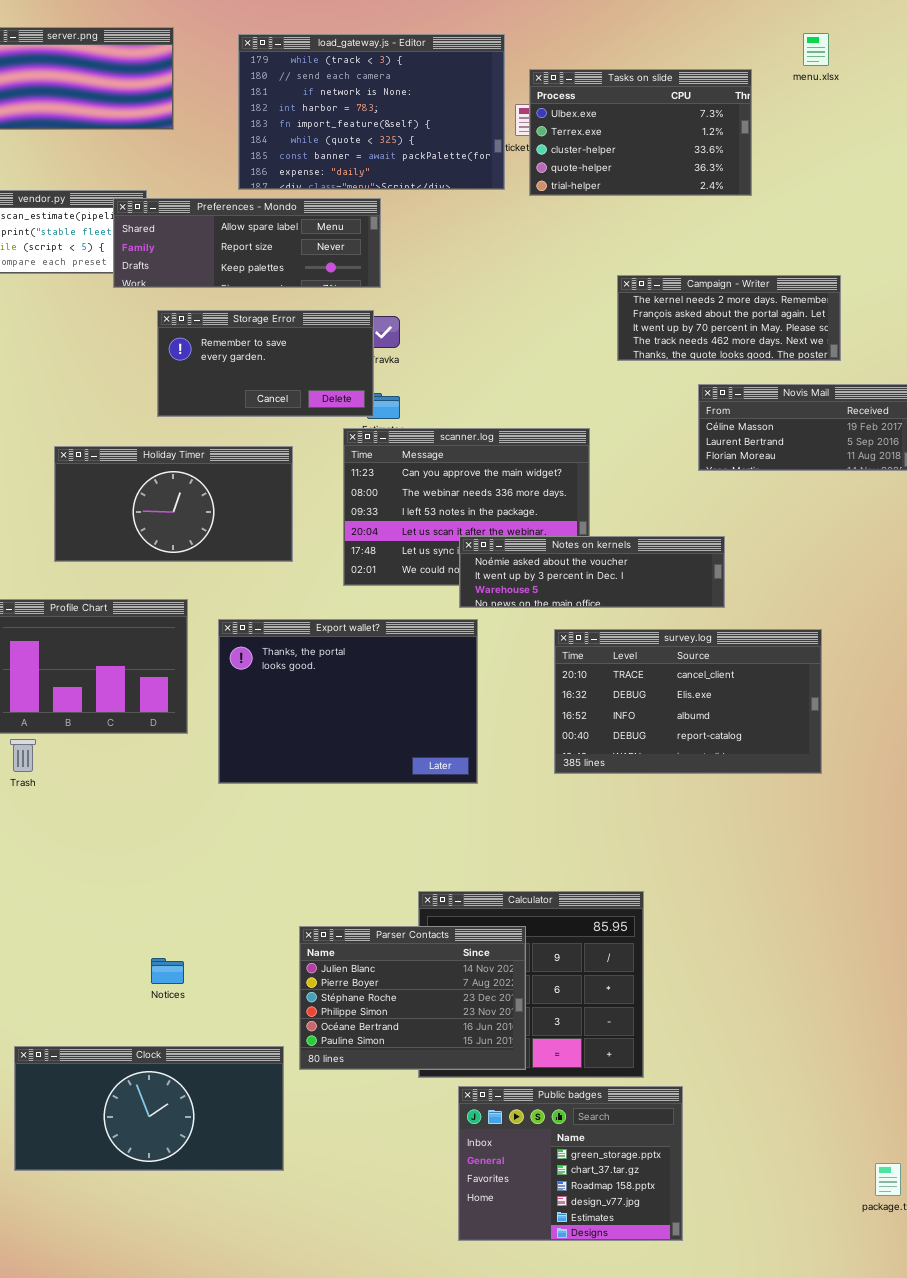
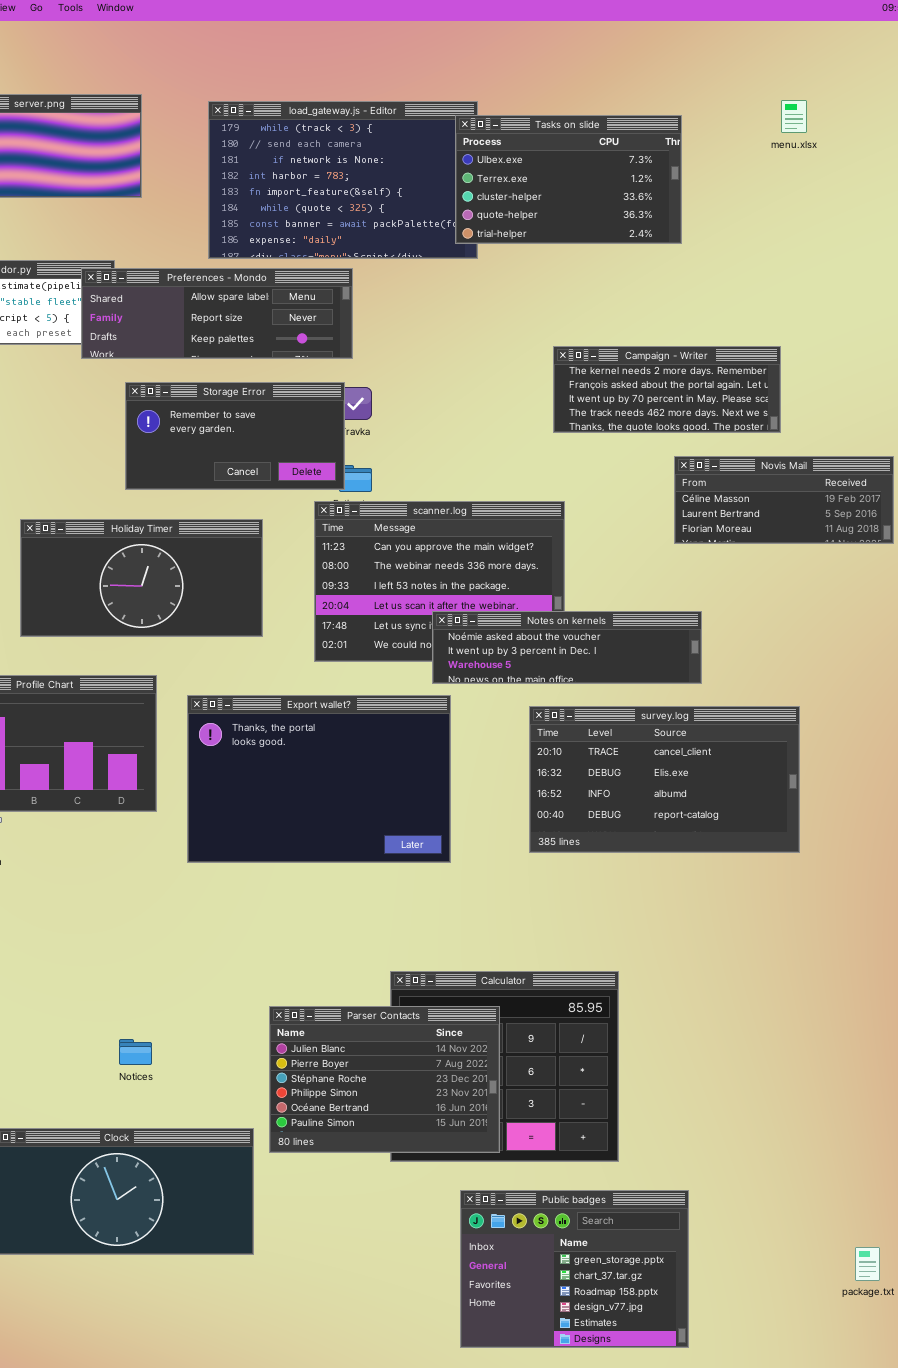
Tasks on slide: [529,69,752,196] -> [455,115,682,244], moved
Campaign - Writer: [617,275,841,361] -> [553,346,781,433], moved
Public badges: [458,1086,683,1241] -> [460,1190,689,1348], moved

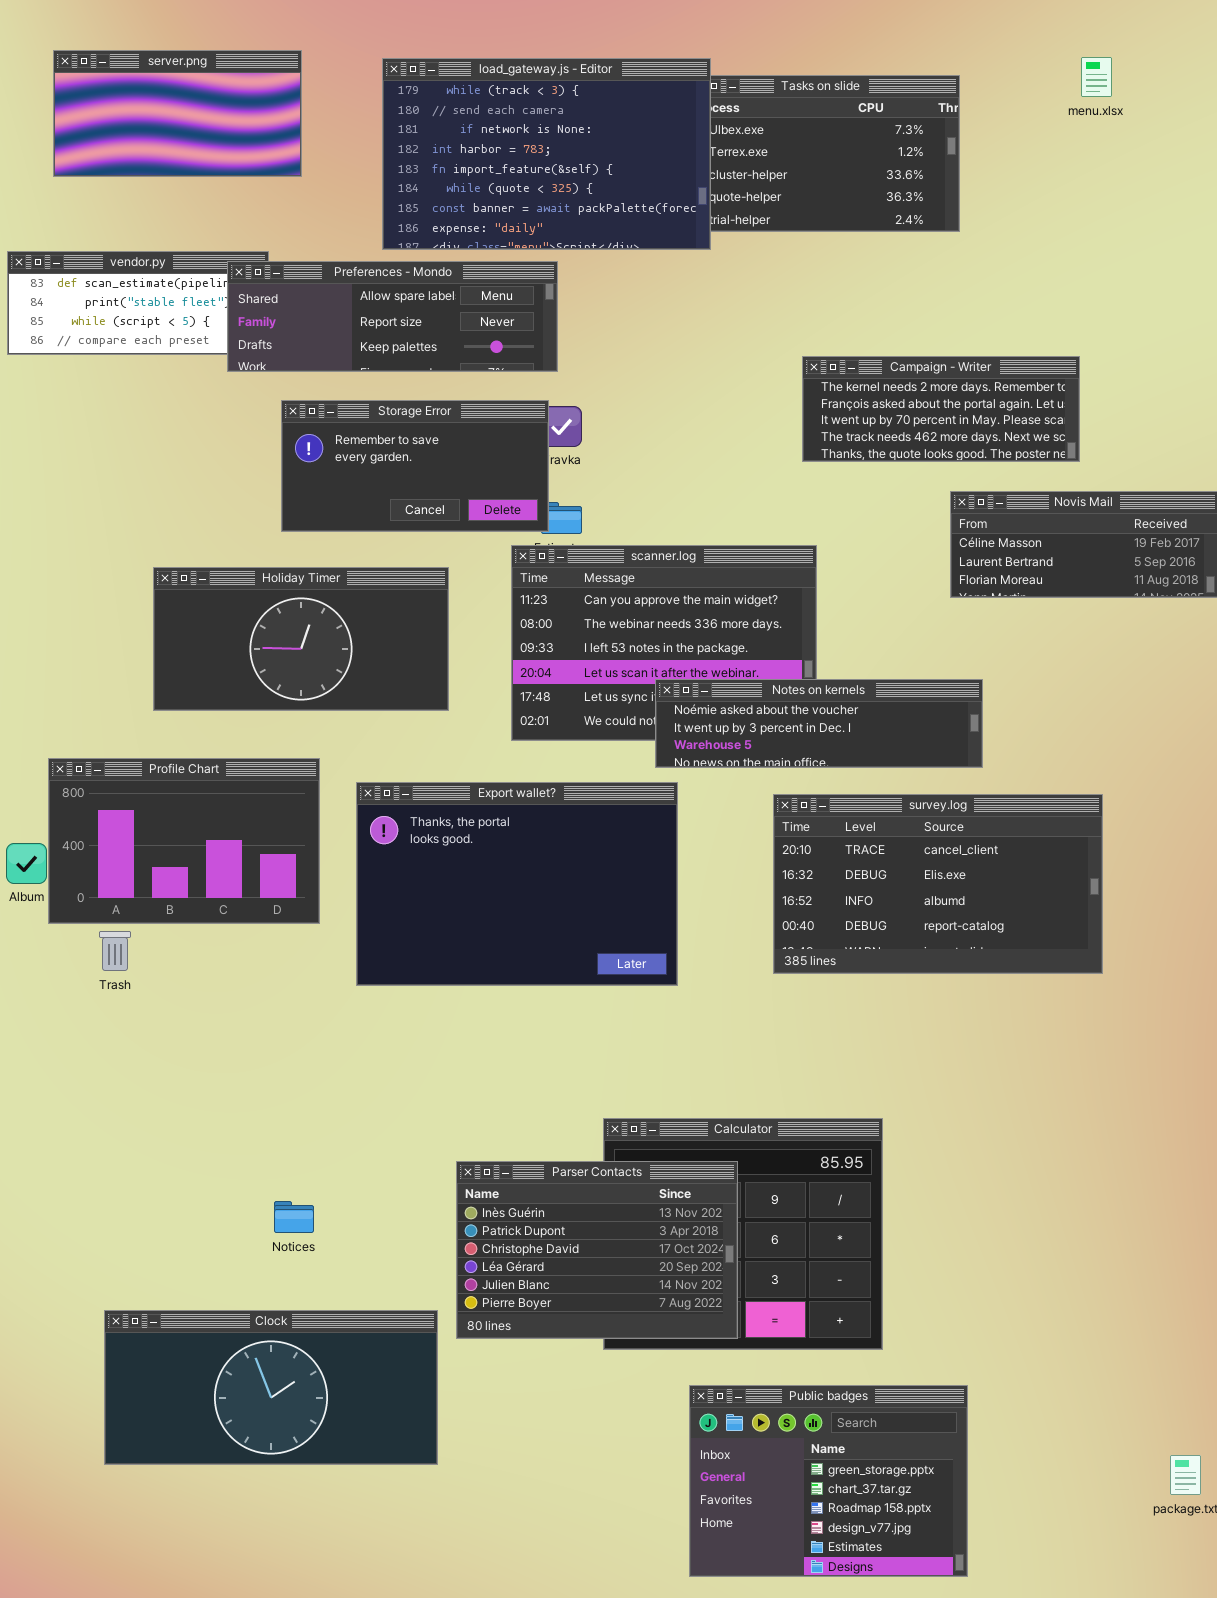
load_gateway.js - Editor: [208,101,478,259] -> [382,58,711,250], raised
Parser Contacts: [269,1006,500,1153] -> [456,1161,738,1339], scrolled up 4 rows

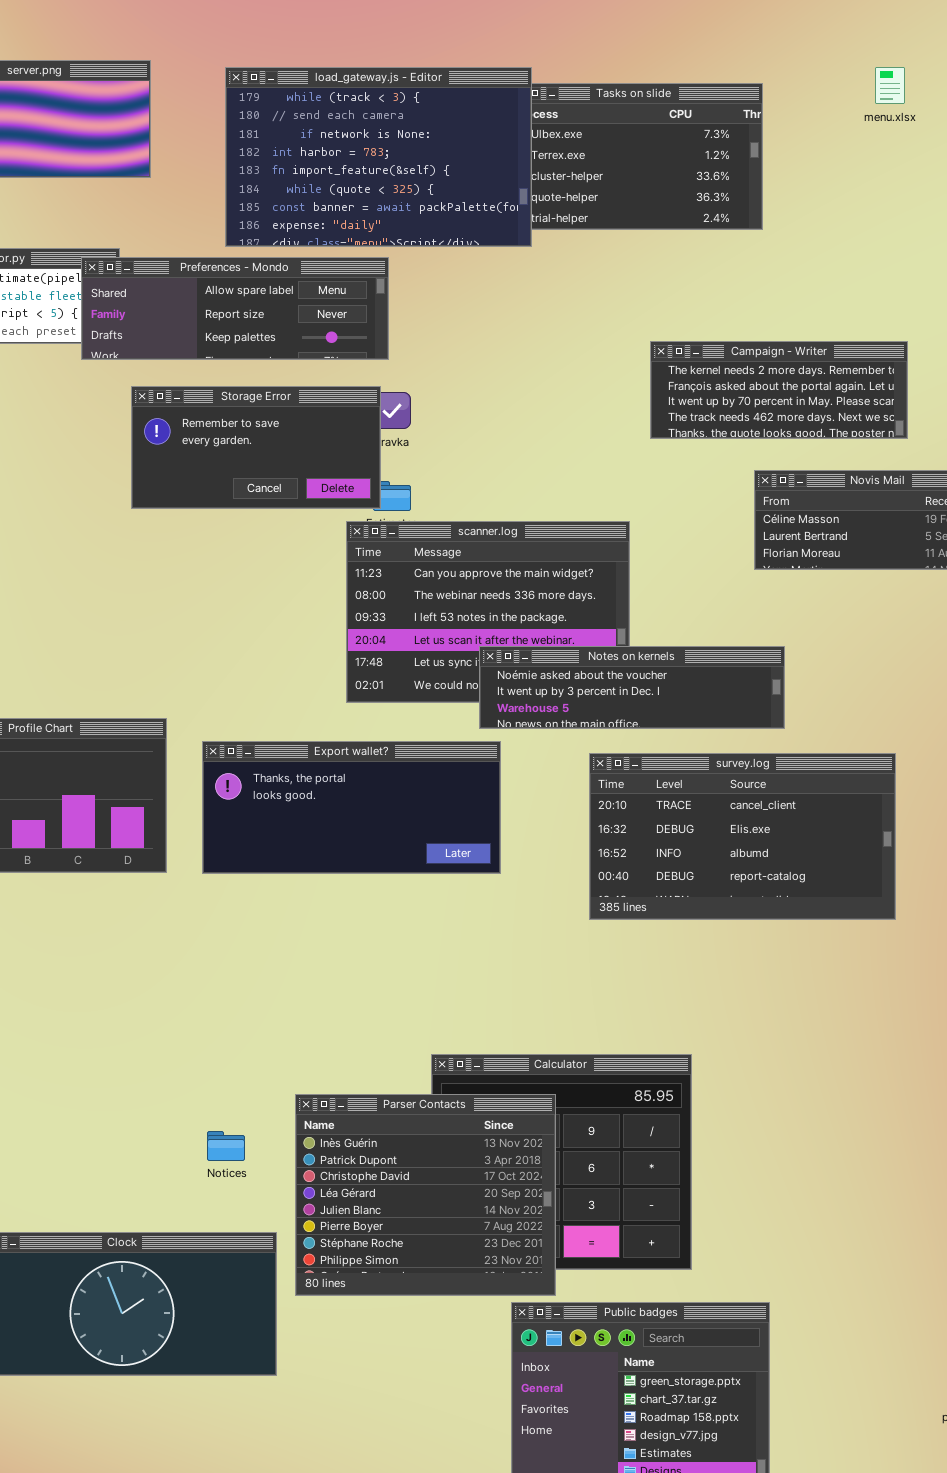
Campaign - Writer: [802,356,1080,462] -> [650,341,908,439], moved
Holiday Timer: [153,567,449,711] -> none, closed
Export wallet?: [356,782,678,986] -> [202,741,501,874], resized
Parser Contacts: [456,1161,738,1339] -> [295,1094,556,1296], resized
Notices: [274,1201,314,1233] -> [207,1131,245,1161], moved

